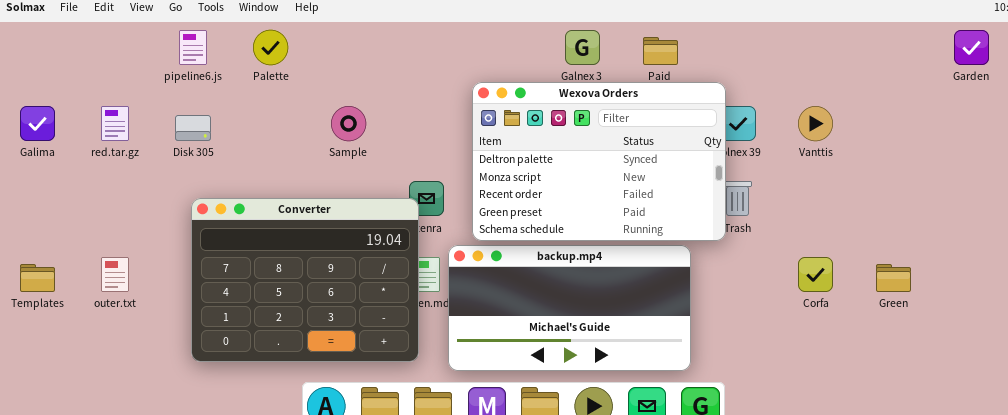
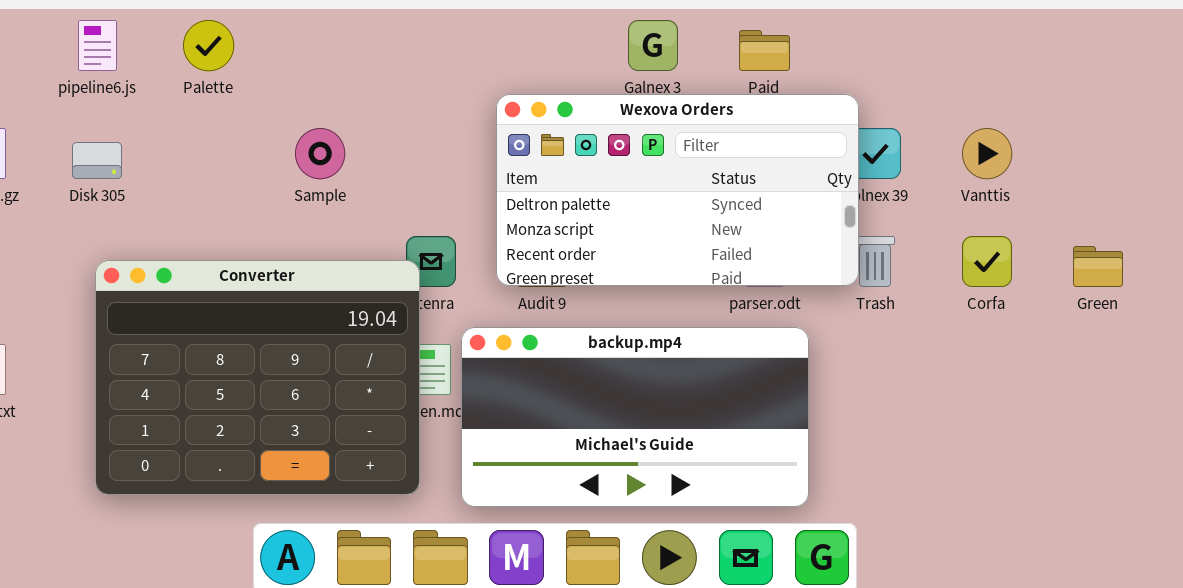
Wexova Orders: [472,82,726,241] -> [496,94,859,286], resized
Corfa: [798,257,833,292] -> [962,236,1012,287], moved
Green: [876,264,911,292] -> [1073,246,1123,287], moved

